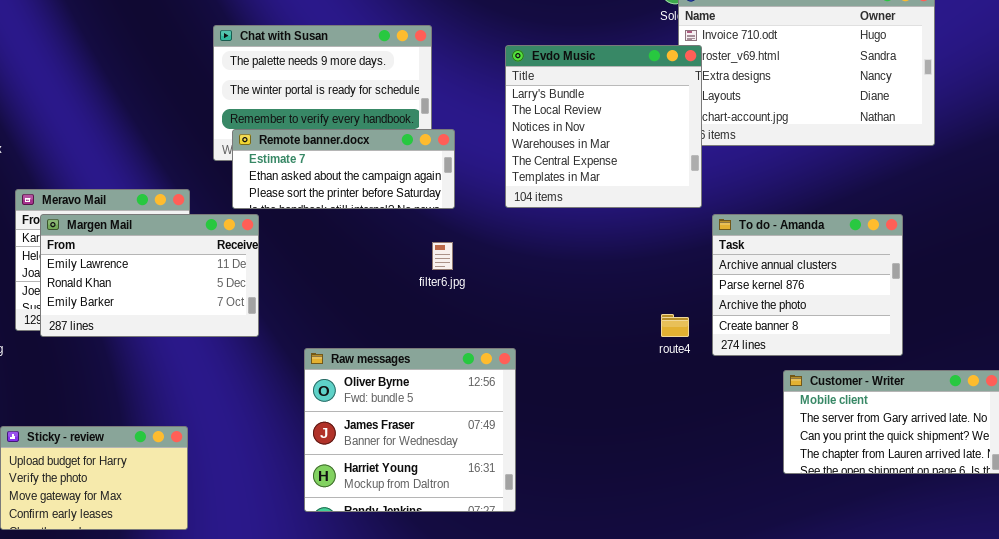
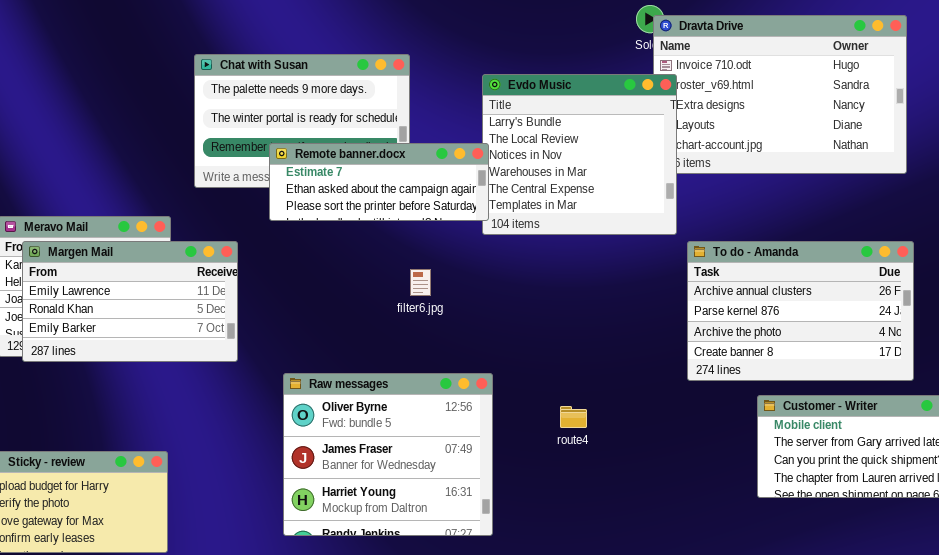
Remote banner.docx: [232,129,455,209] -> [269,143,489,221], moved
To do - Amanda: [712,214,903,356] -> [687,241,914,381], resized
route4: [661,314,689,337] -> [560,406,587,428], moved

